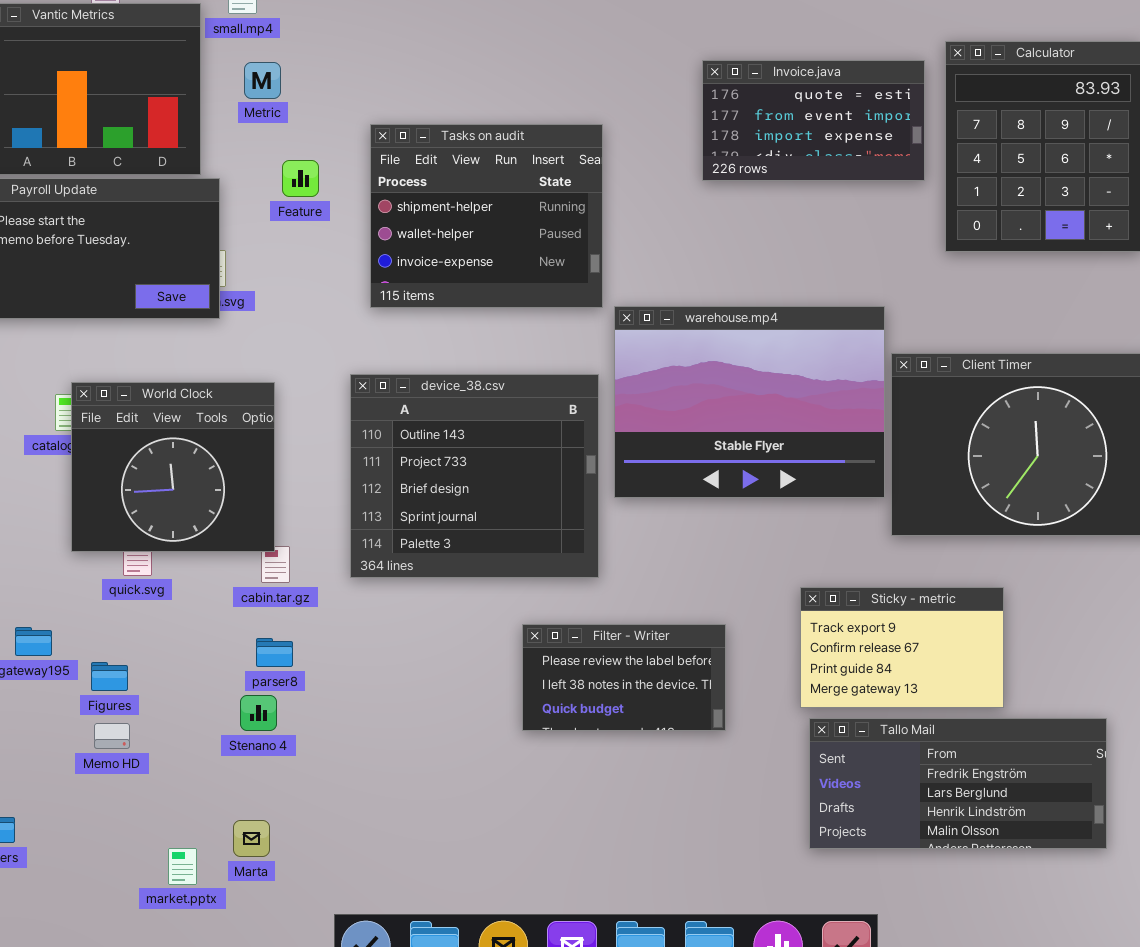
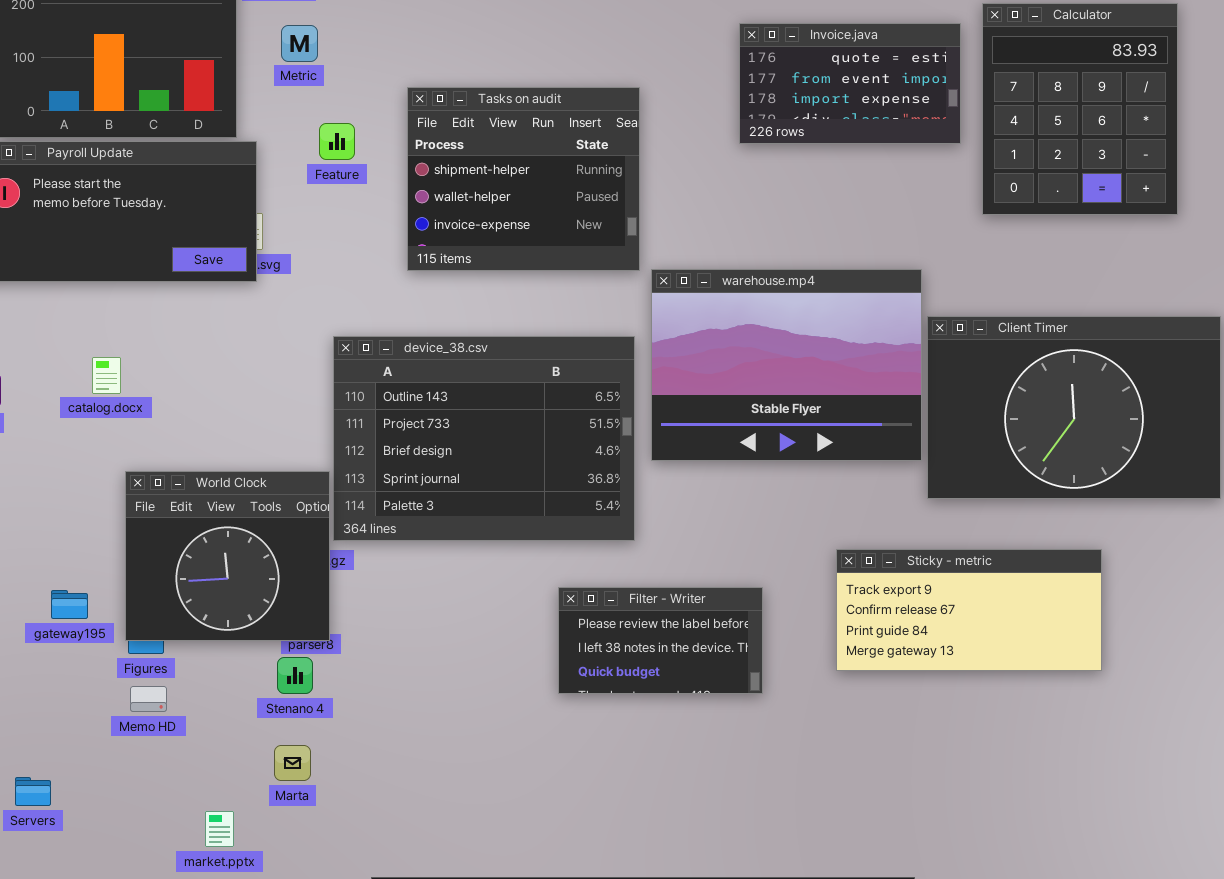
device_38.csv: [350,374,599,578] -> [333,336,635,541], resized
World Clock: [71,382,275,552] -> [125,471,330,641], moved
Sticky - metric: [800,587,1004,708] -> [836,549,1102,671], resized
Tallo Mail: [809,718,1107,849] -> none, closed
Marta: [233,820,270,857] -> [274,745,311,781], moved

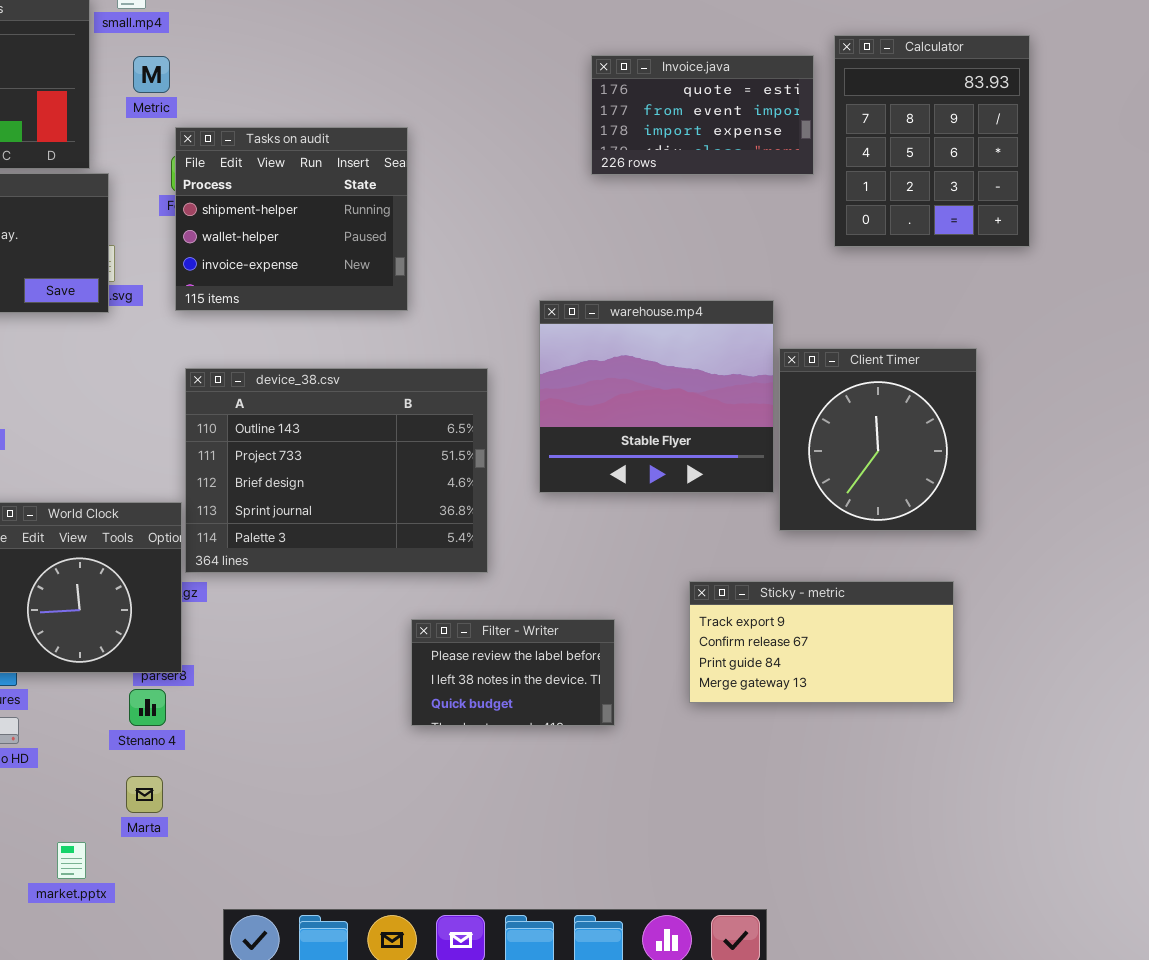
Tasks on audit: [407,87,640,271] -> [175,127,408,311], moved
warehouse.mp4: [651,269,922,461] -> [539,300,774,493], resized
Client Timer: [927,316,1221,499] -> [779,348,977,531], resized

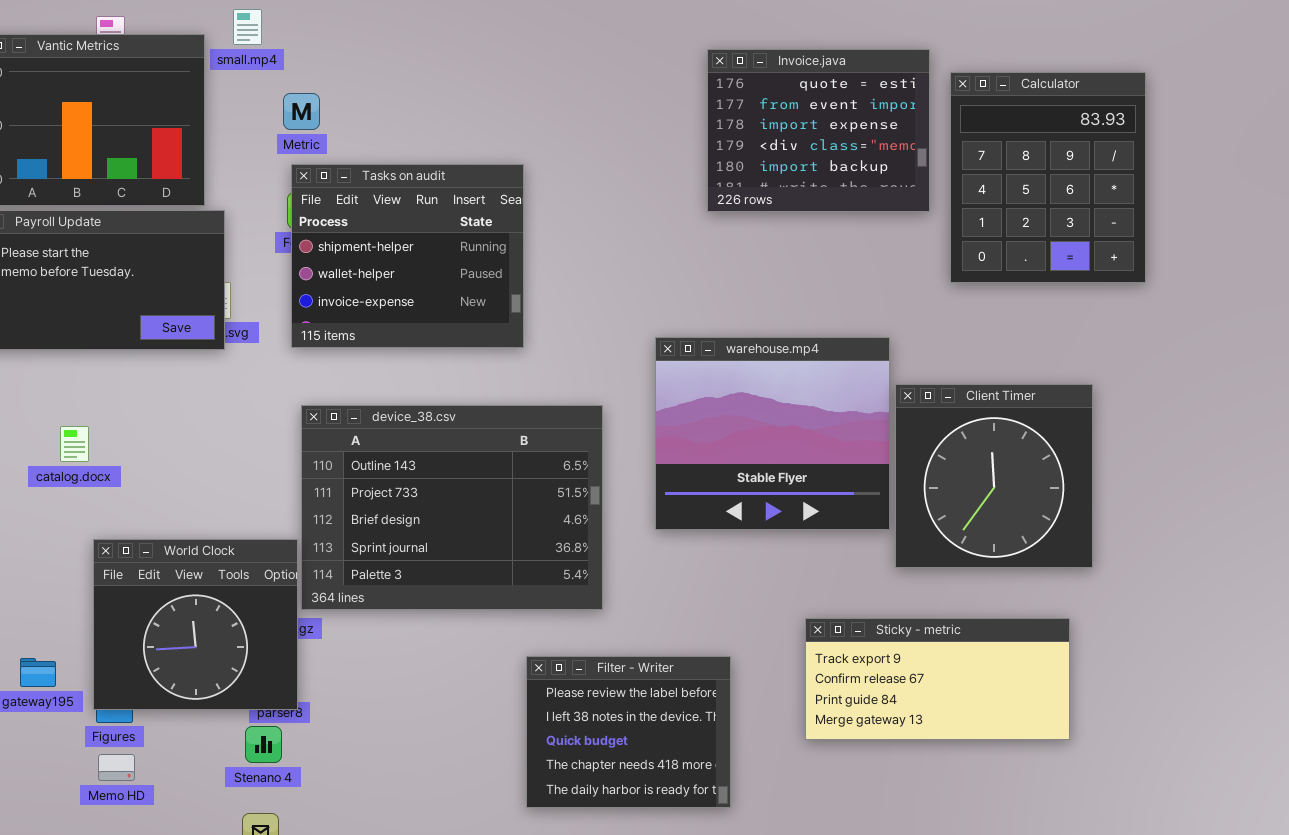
Invoice.java: [591,55,814,175] -> [707,49,930,212], resized
Metric: [133,56,170,93] -> [283,93,320,130], moved
Filter - Writer: [411,619,615,726] -> [526,656,731,808], resized

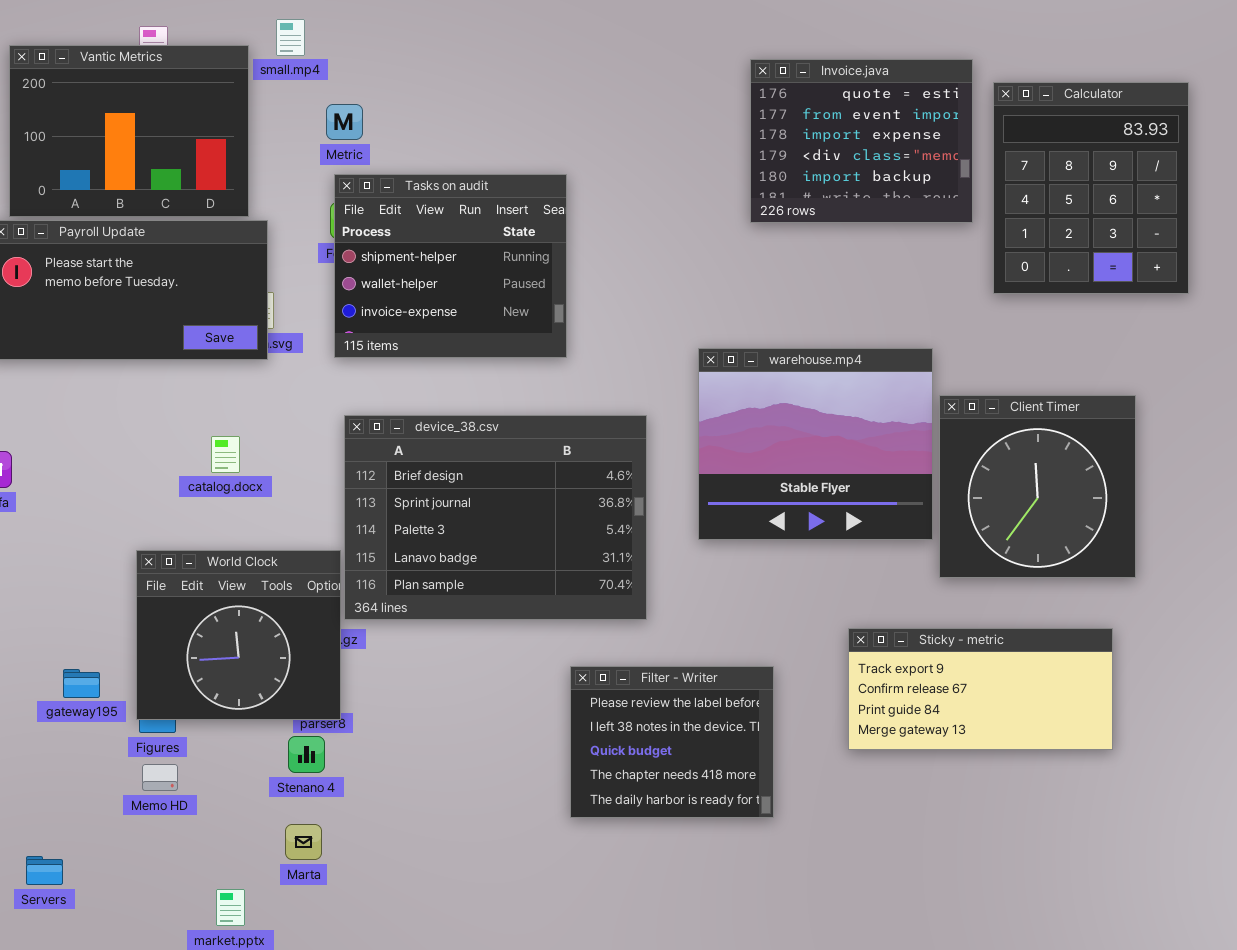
device_38.csv: [301,405,603,610] -> [344,415,647,620], scrolled down 2 rows
catalog.docx: [60,426,89,462] -> [211,436,240,473], moved

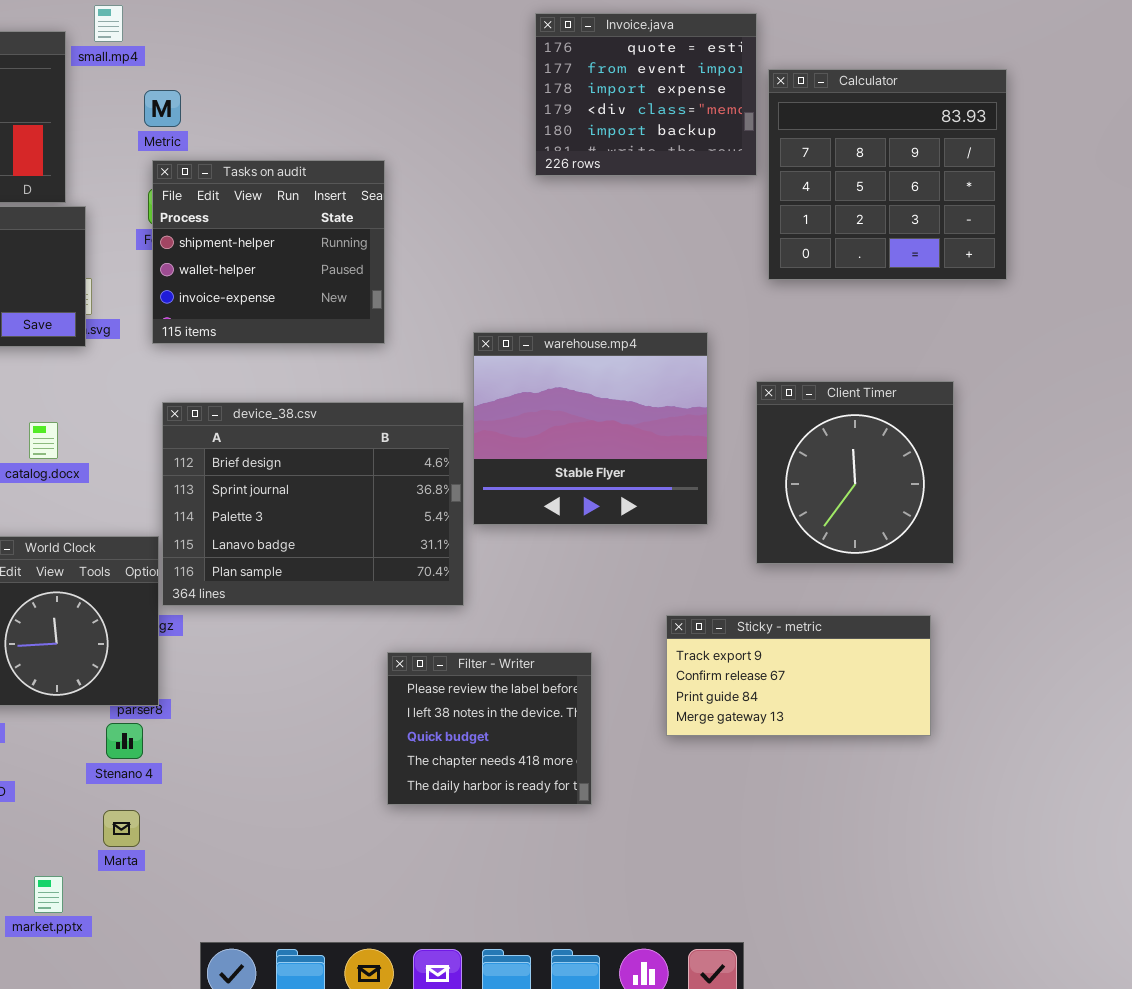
Invoice.java: [750,59,973,223] -> [535,13,757,176], moved
Calculator: [993,82,1189,294] -> [768,69,1007,280], resized
warehouse.mp4: [698,348,933,540] -> [473,332,708,525], moved

